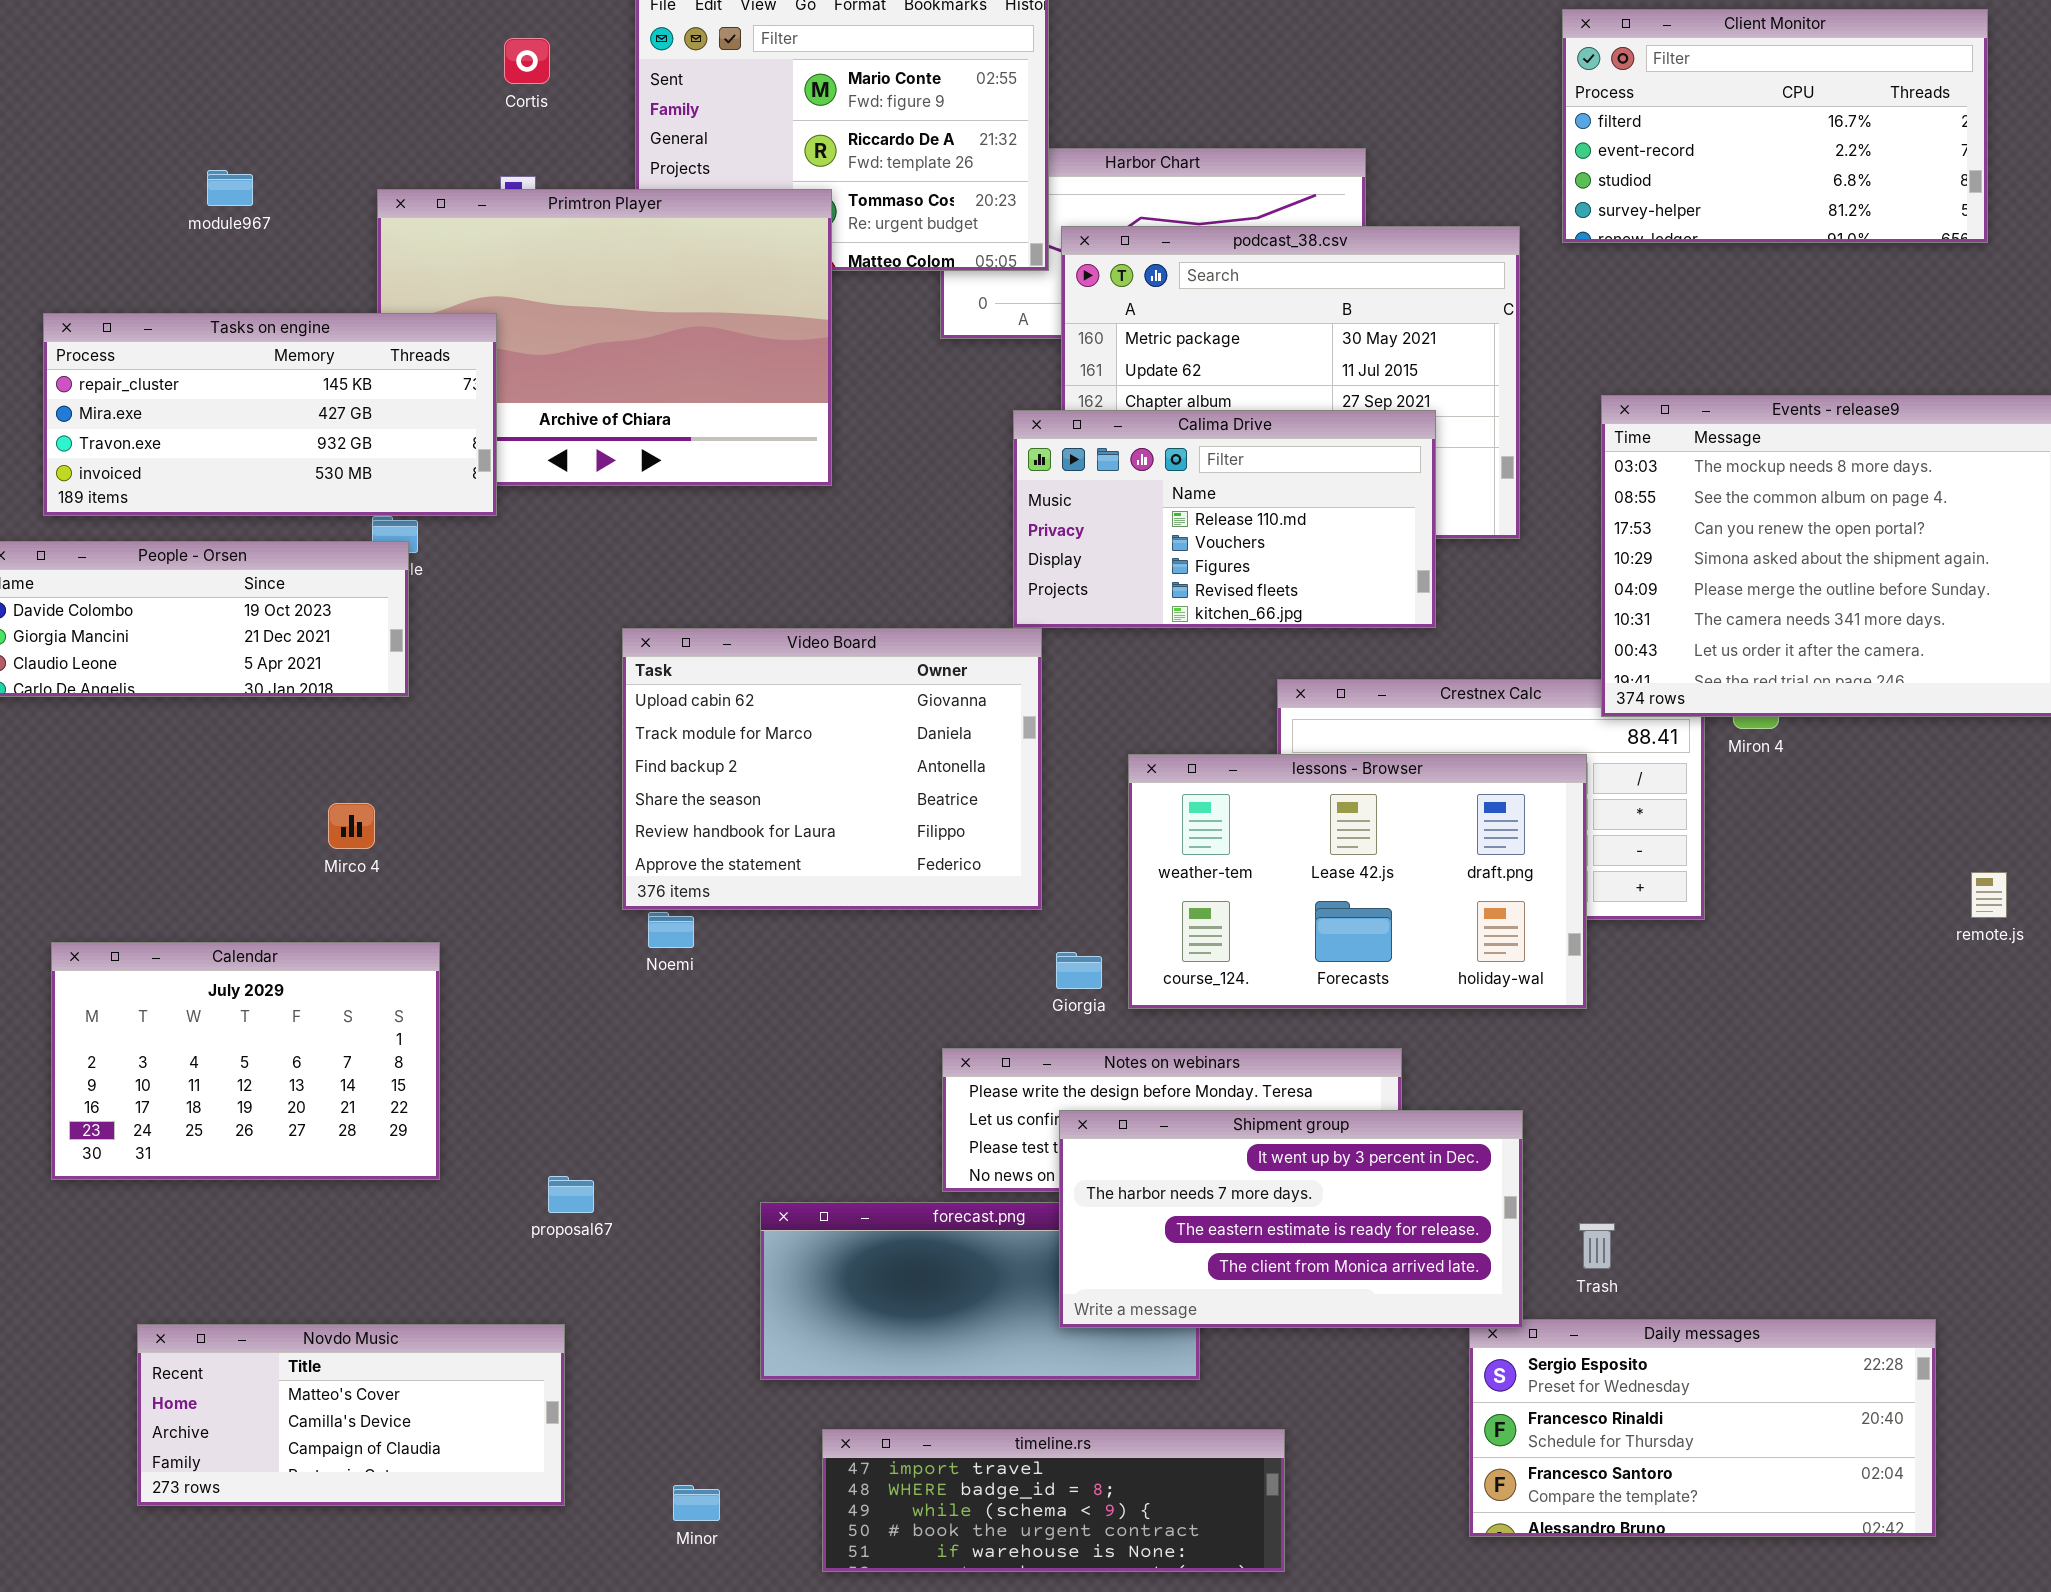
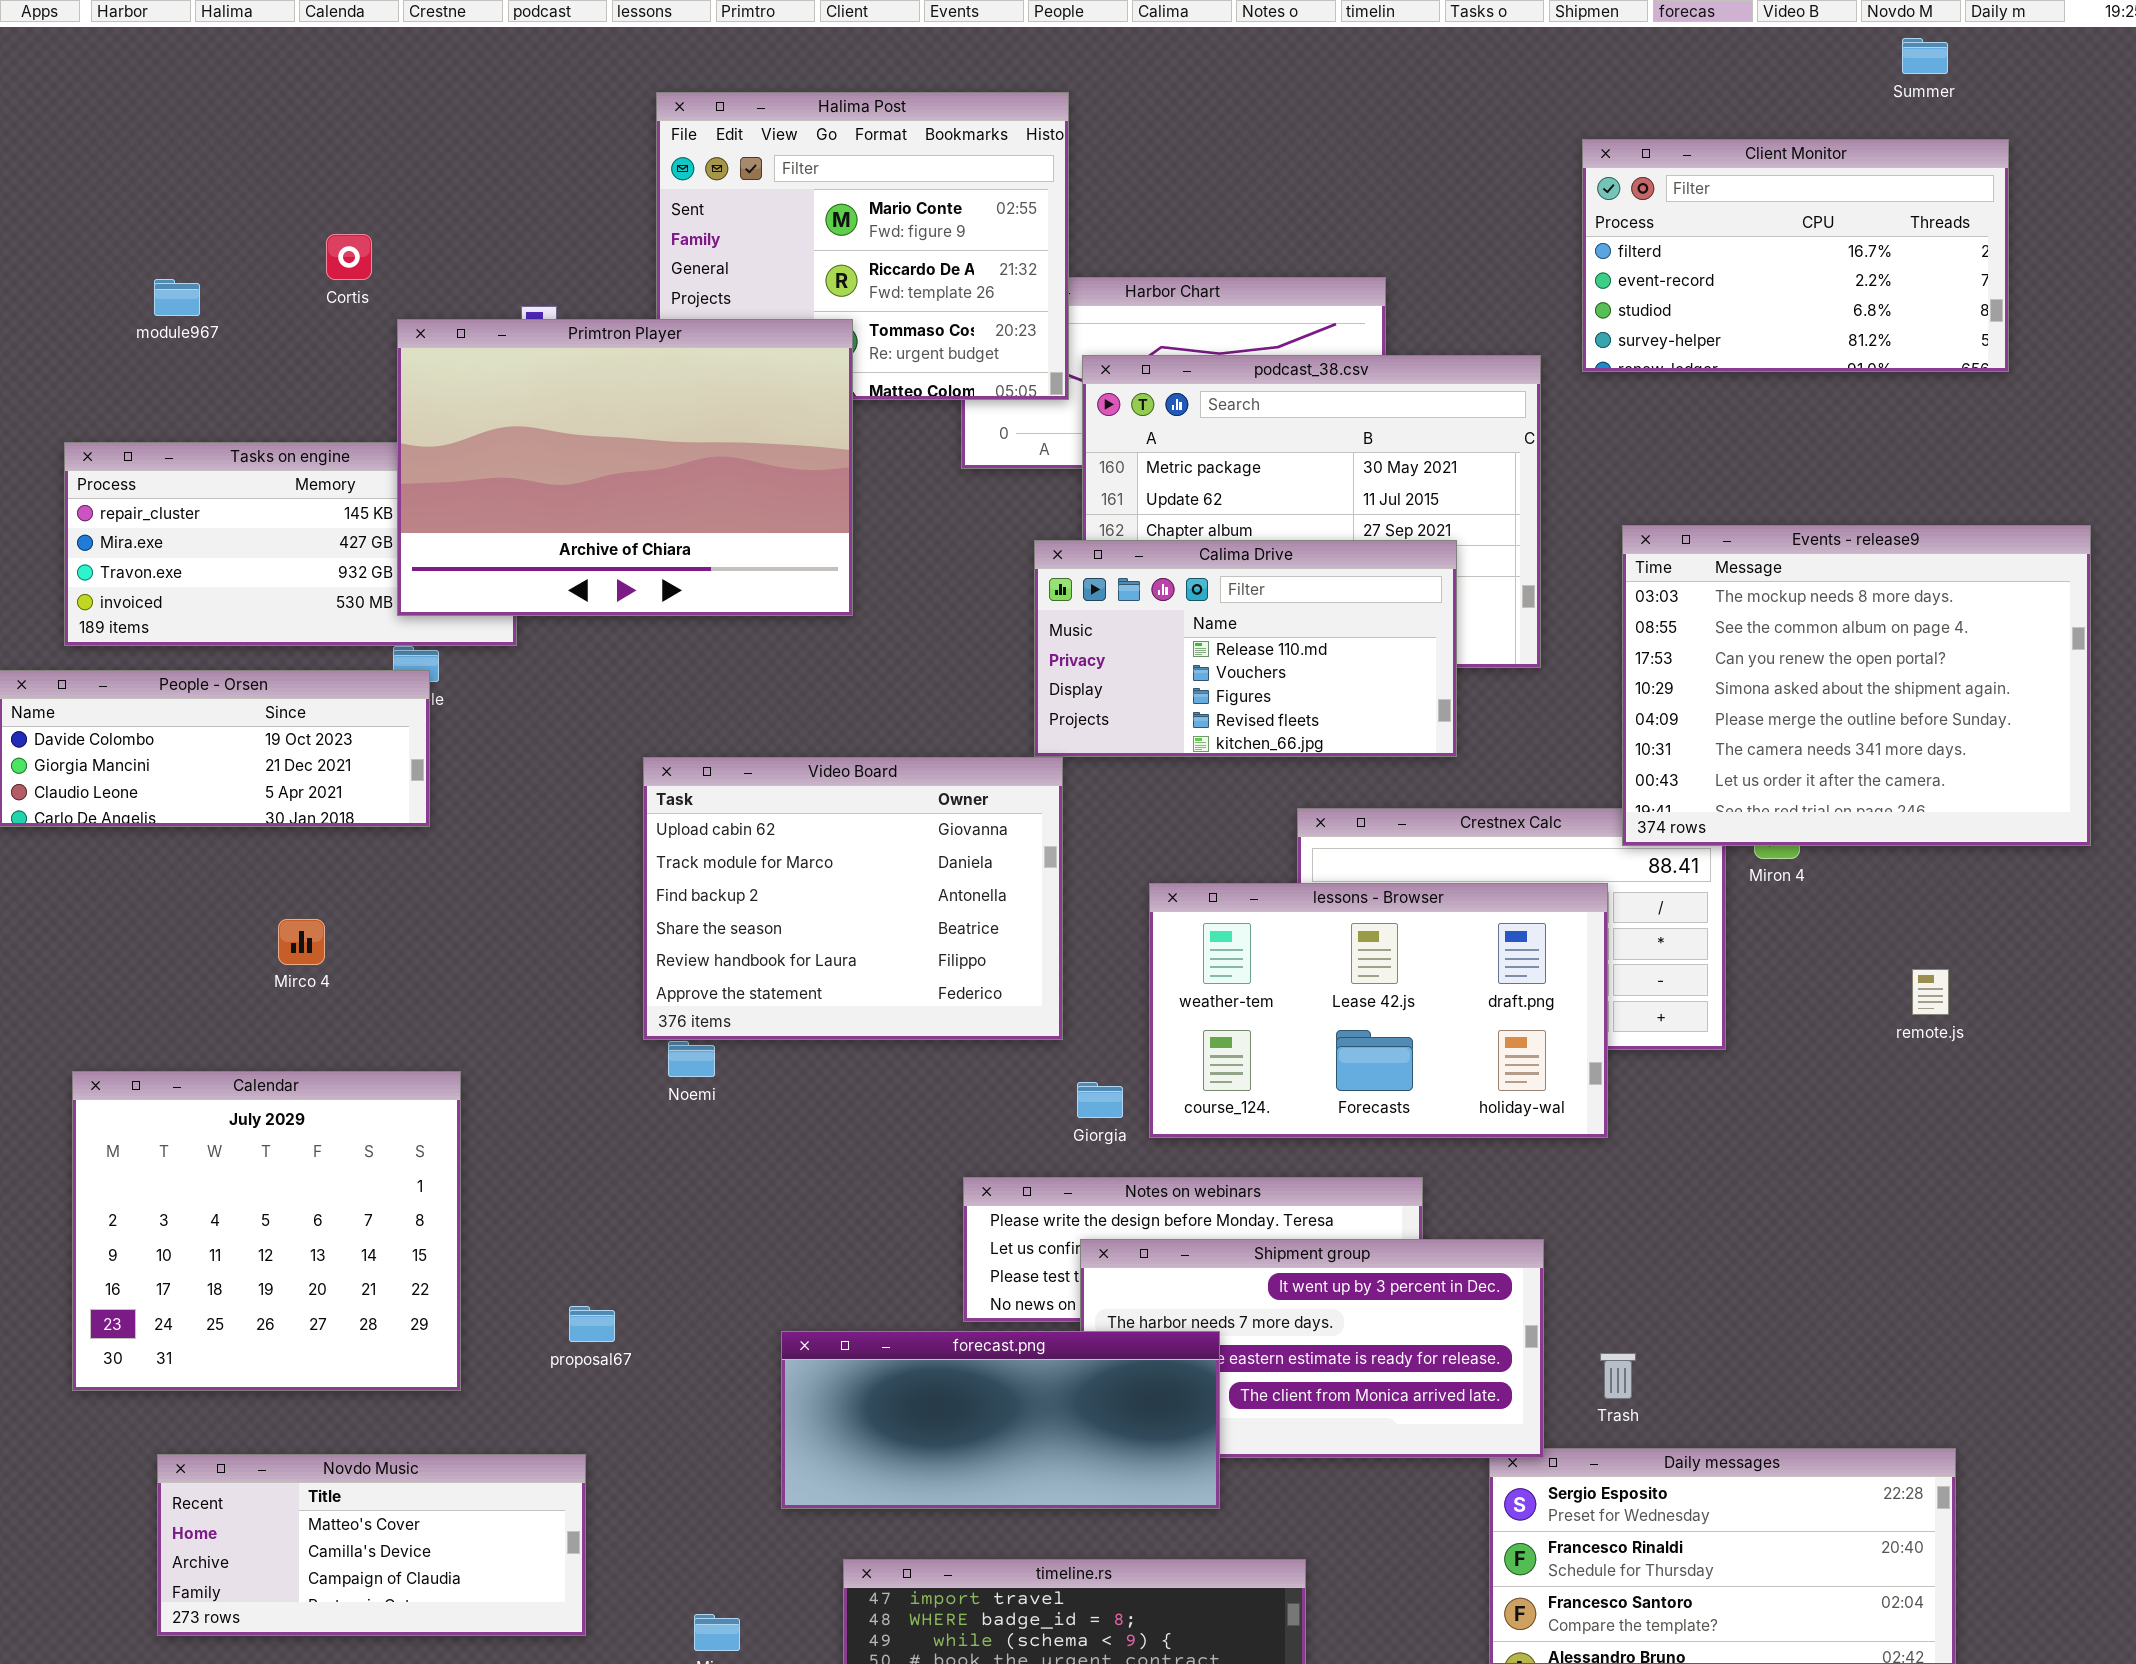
Cortis: [504,38,550,84] -> [326,234,372,280], moved
module967: [207,170,253,206] -> [154,279,200,316], moved
Primtron Player: [377,189,832,486] -> [397,319,853,616], raised
Mirco 4: [328,803,375,849] -> [278,919,325,965], moved
remote.js: [1971,872,2007,918] -> [1912,969,1949,1015], moved
Calendar: [51,942,440,1180] -> [72,1071,461,1391], resized
forecast.png: [760,1202,1200,1380] -> [781,1331,1220,1509], raised

